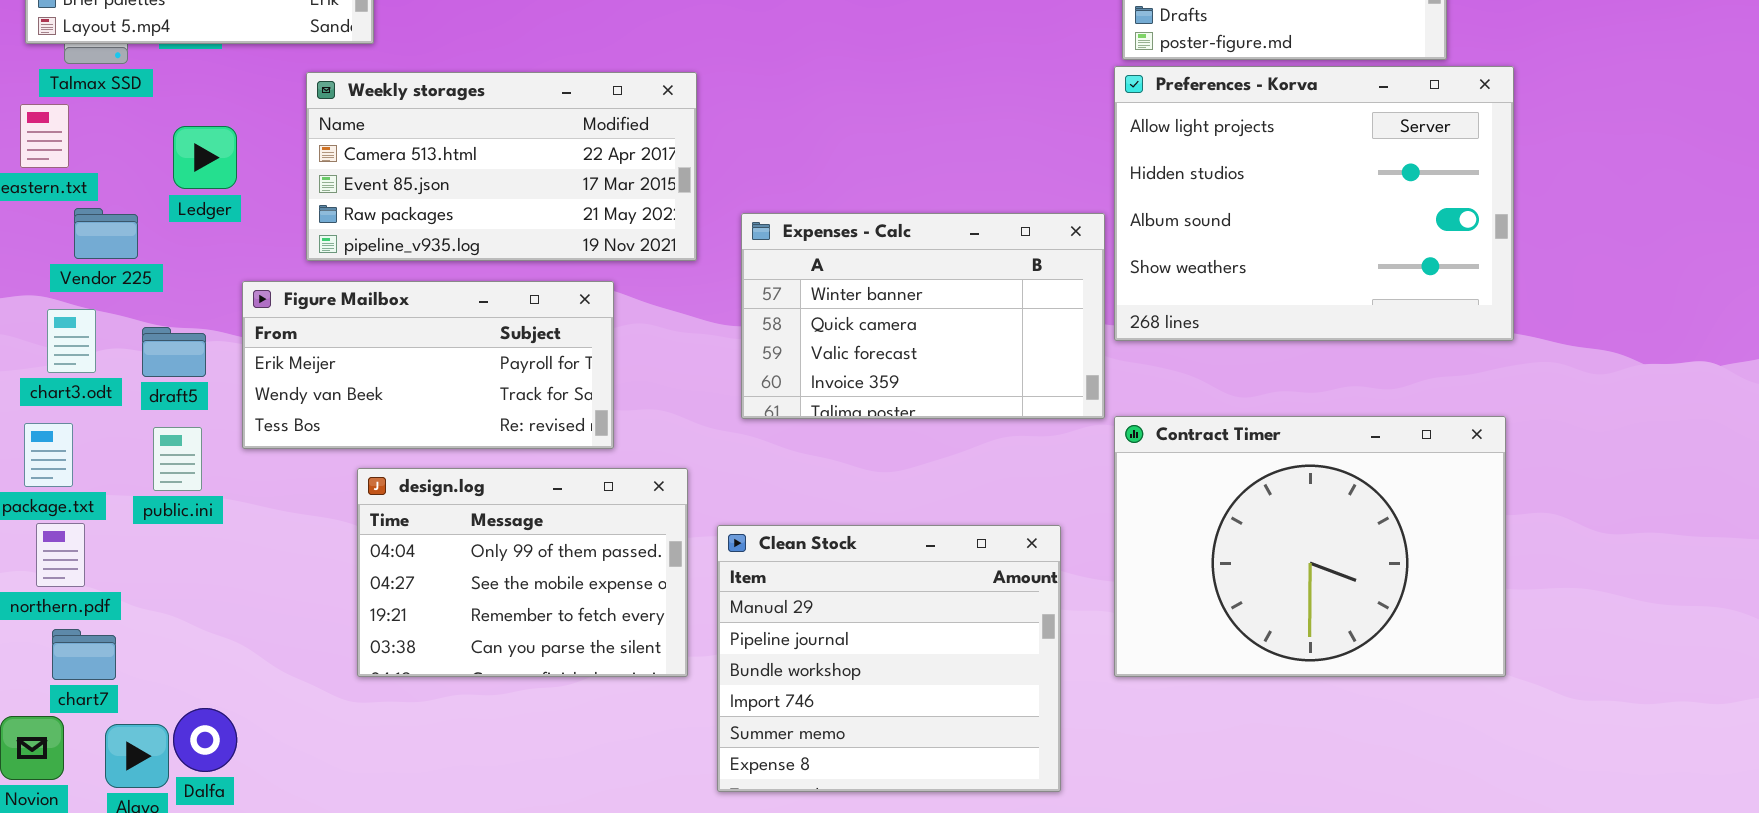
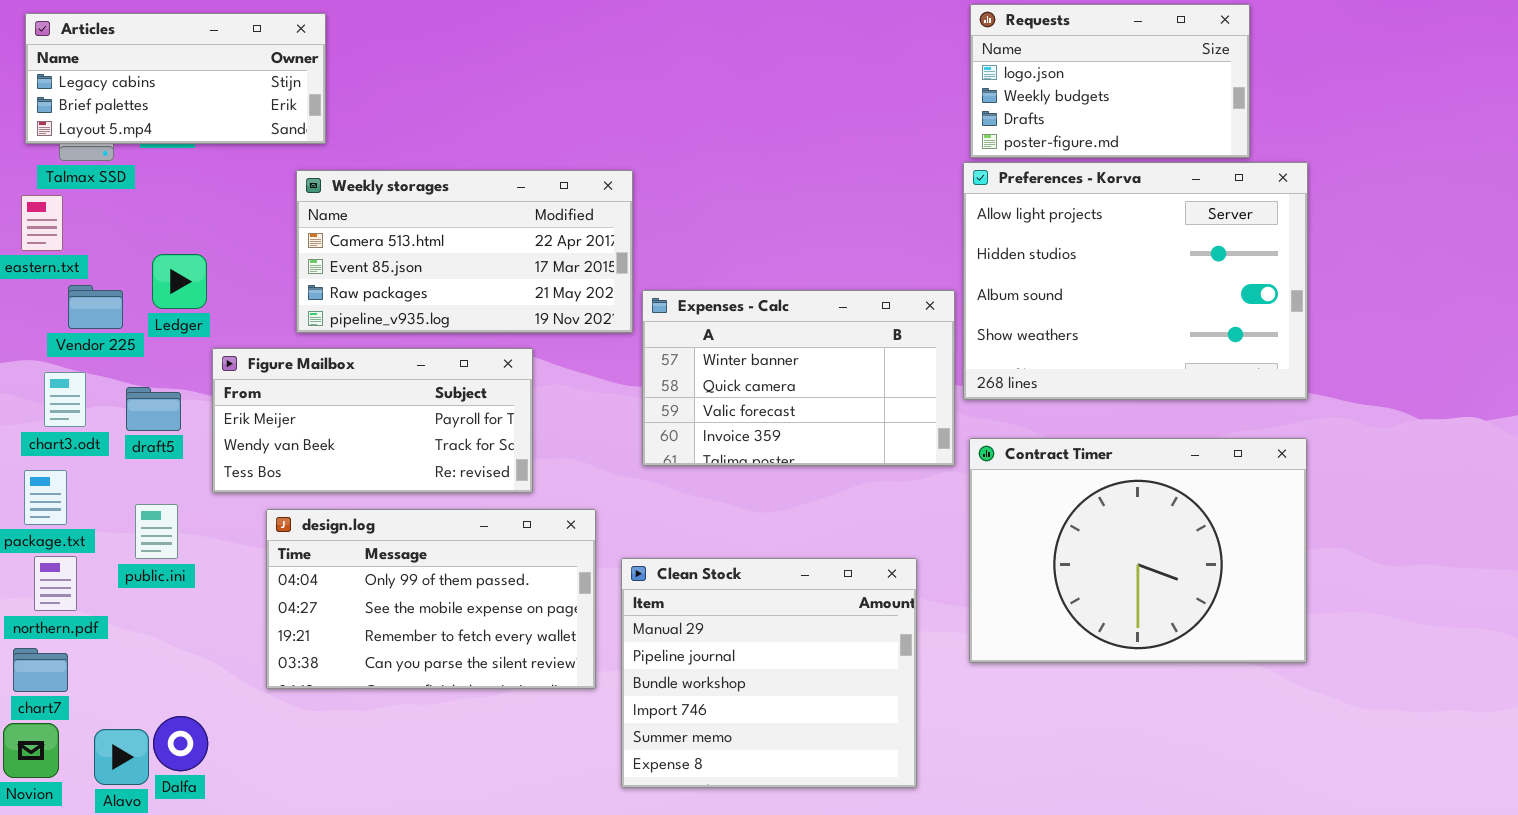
Weekly storages: [306,72,697,261] -> [296,170,633,333], moved
Ledger: [173,126,237,189] -> [152,254,207,309], moved
Contract Timer: [1114,416,1506,677] -> [969,438,1307,663], moved
public.ini: [153,427,202,491] -> [135,504,178,559], moved
design.log: [357,468,688,677] -> [266,509,596,689], resized
chart7: [52,629,116,680] -> [13,648,68,692], moved

